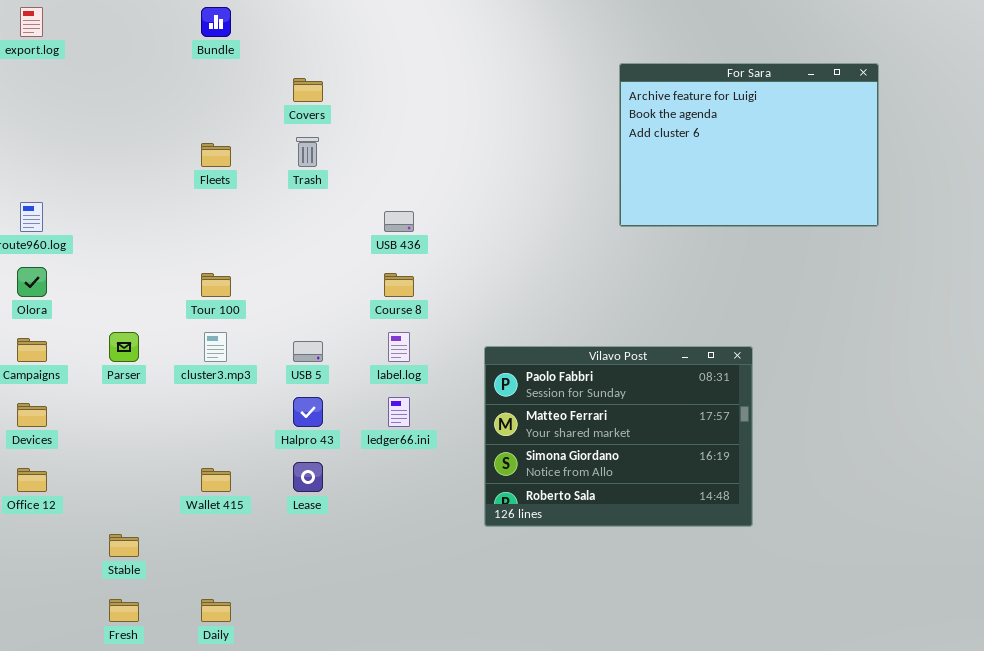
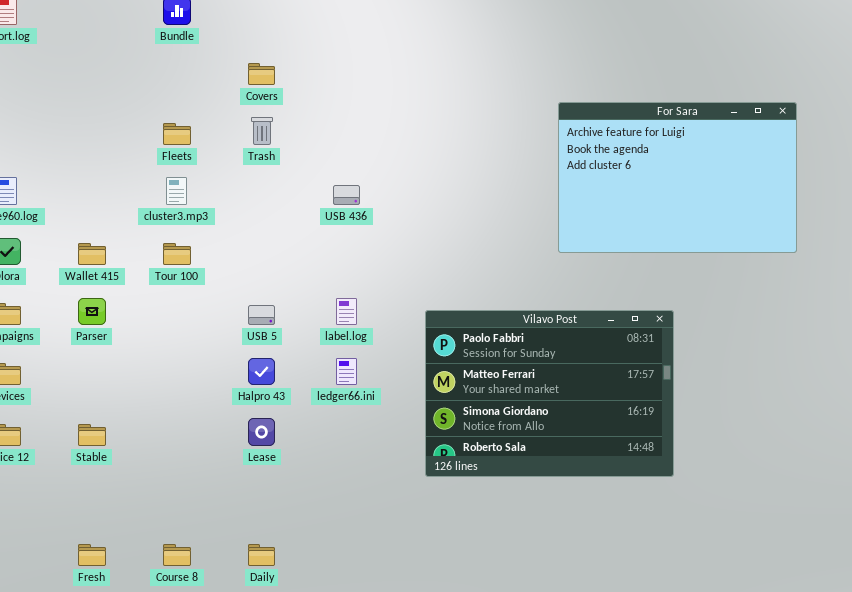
For Sara: [619,63,879,227] -> [558,102,797,253], moved
Course 8: [384,273,414,297] -> [163,544,191,566], moved
cluster3.mp3: [204,332,227,362] -> [166,177,187,205], moved
Wallet 415: [201,468,231,492] -> [78,243,106,265], moved
Stable: [109,534,139,557] -> [78,424,106,446], moved
Daily: [201,599,231,622] -> [248,544,275,566], moved

